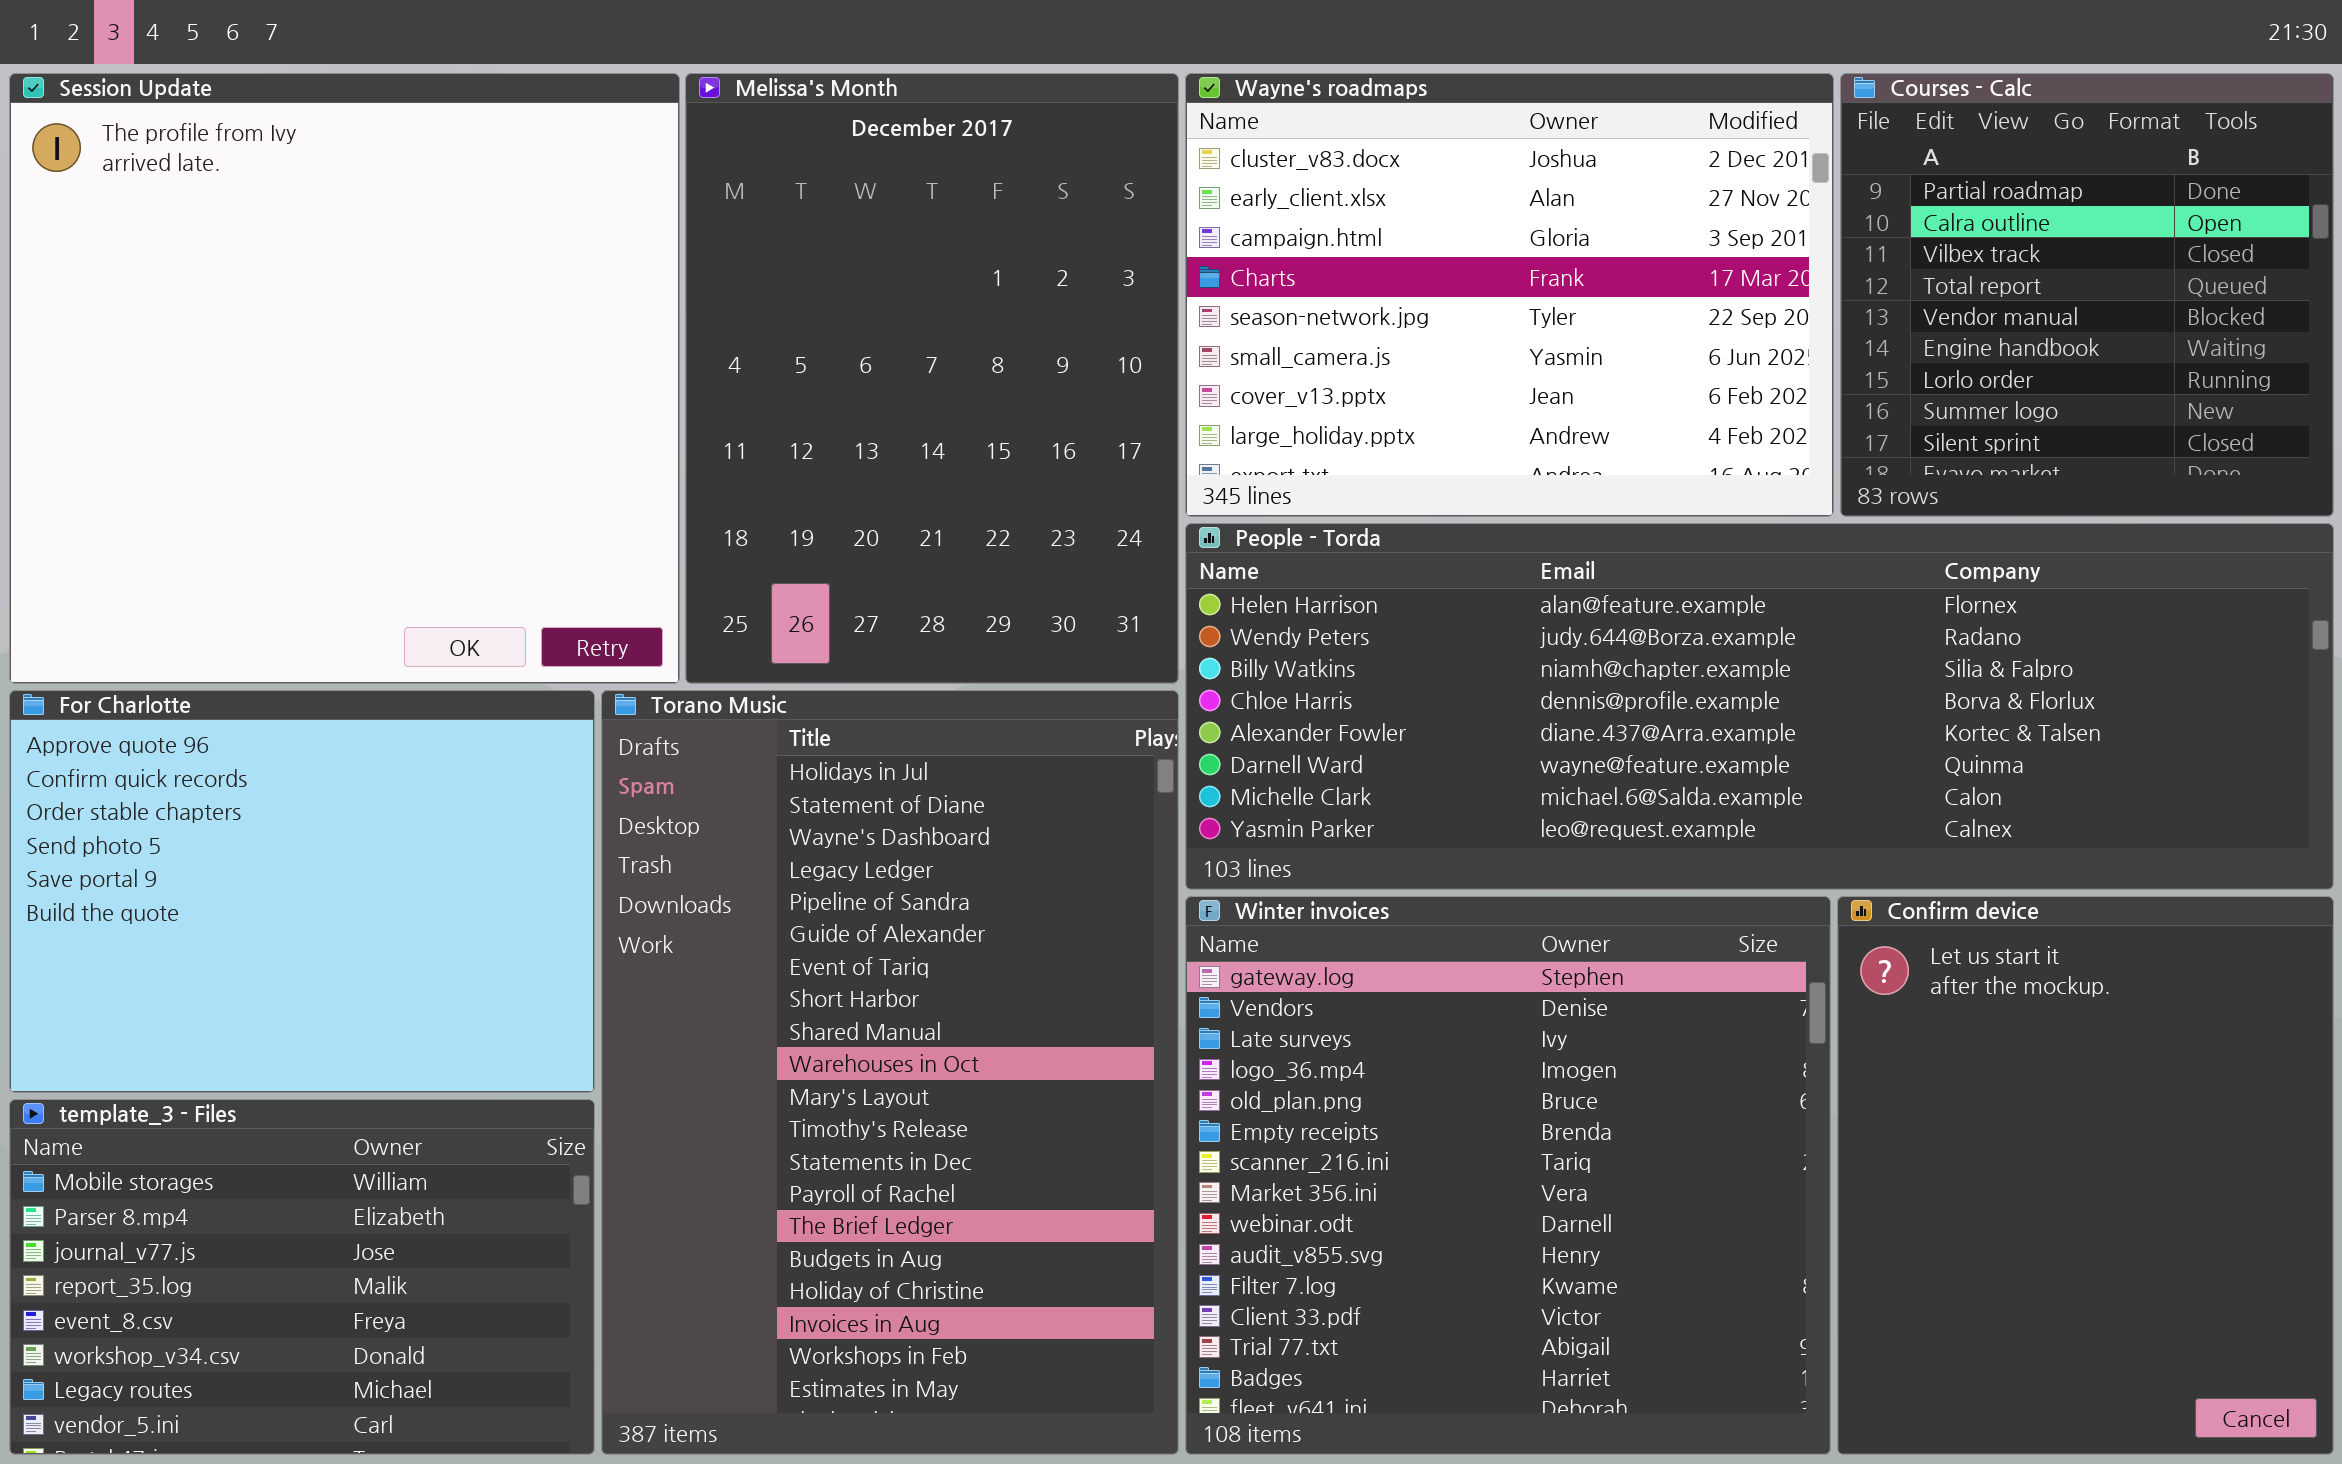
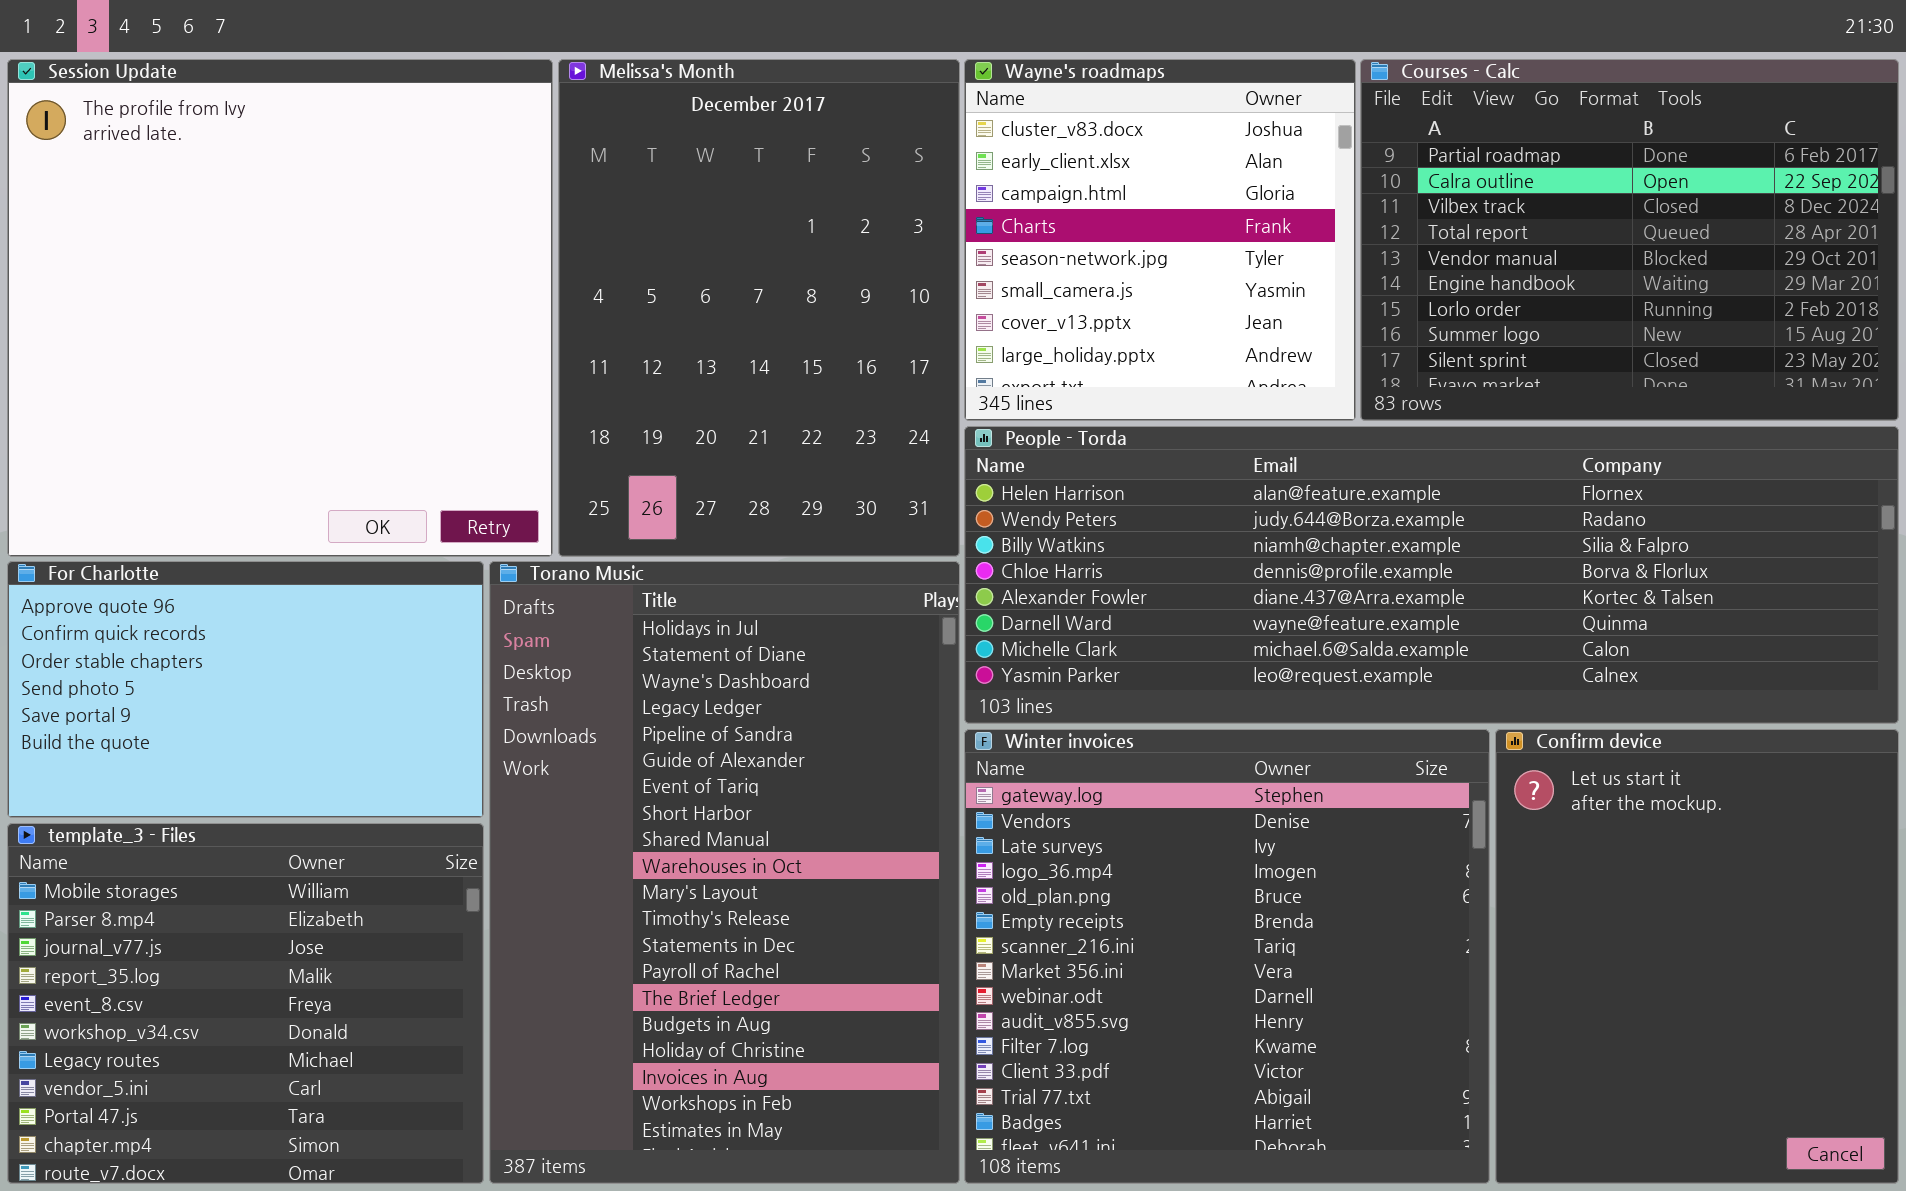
Wayne's roadmaps: [1185,73,1834,517] -> [964,59,1356,421], resized
Courses - Calc: [1840,73,2334,517] -> [1360,59,1899,421], resized
For Charlotte: [9,690,595,1093] -> [7,561,484,818], resized
template_3 - Files: [9,1099,595,1455] -> [7,823,484,1184], resized

